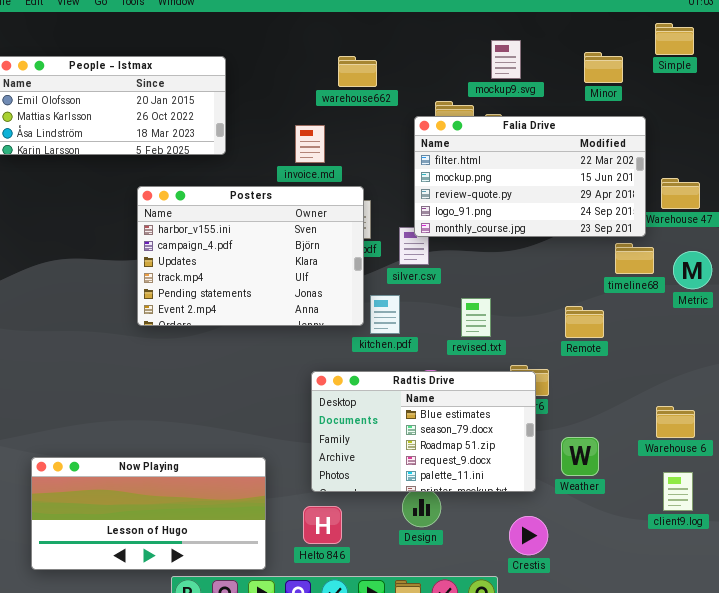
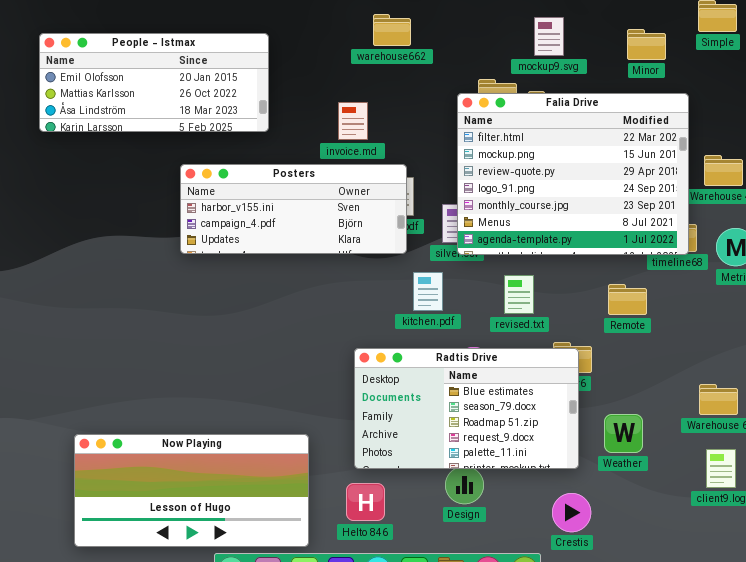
warehouse662: [338,56,377,87] -> [373,14,411,46], moved
Falia Drive: [414,116,646,237] -> [457,93,689,255], resized
Posters: [137,186,364,326] -> [180,164,407,254], resized

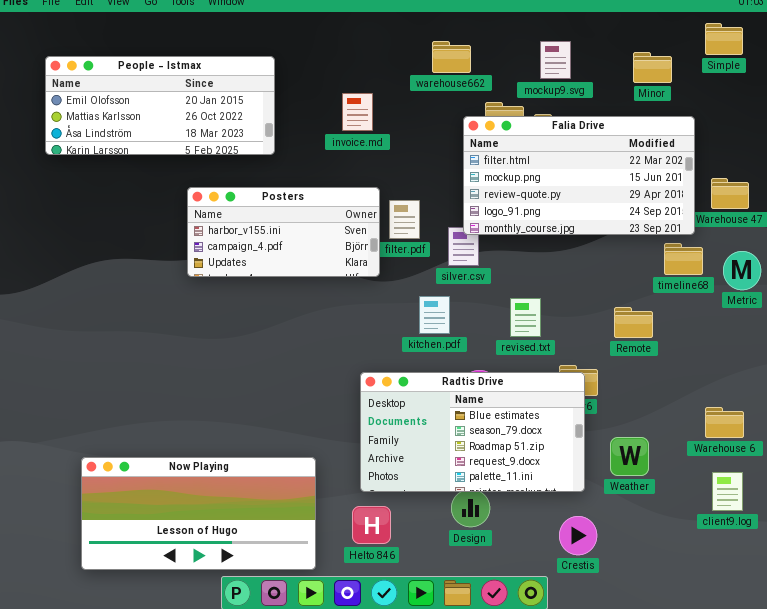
warehouse662: [373,14,411,46] -> [432,41,471,73], moved
Falia Drive: [457,93,689,255] -> [463,116,695,235], resized
invoice.md: [338,102,368,140] -> [342,93,373,131], moved
Posters: [180,164,407,254] -> [187,187,380,277], resized

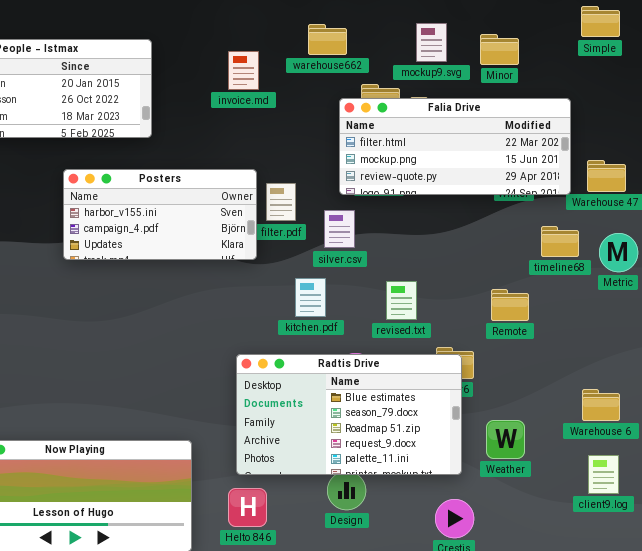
Minor: [633,52,672,83] -> [480,34,519,65], moved
invoice.md: [342,93,373,131] -> [228,51,259,90], moved
Falia Drive: [463,116,695,235] -> [339,98,571,195], resized

